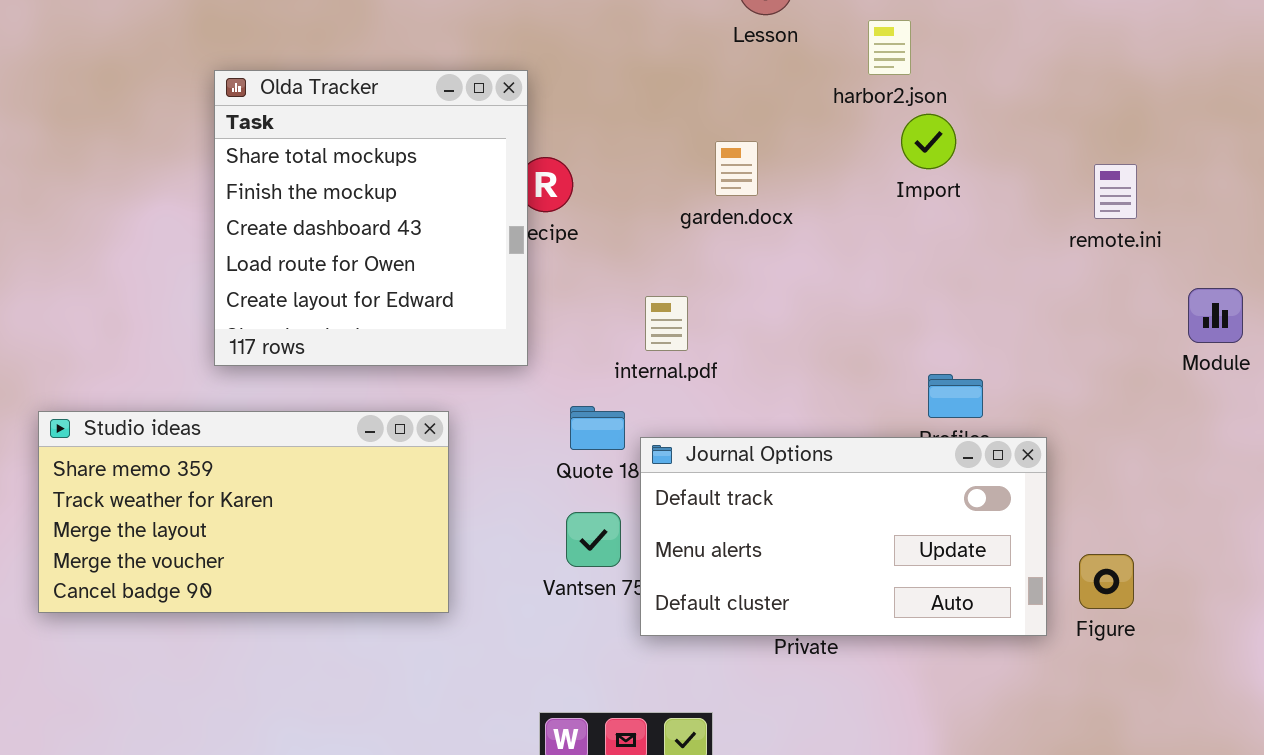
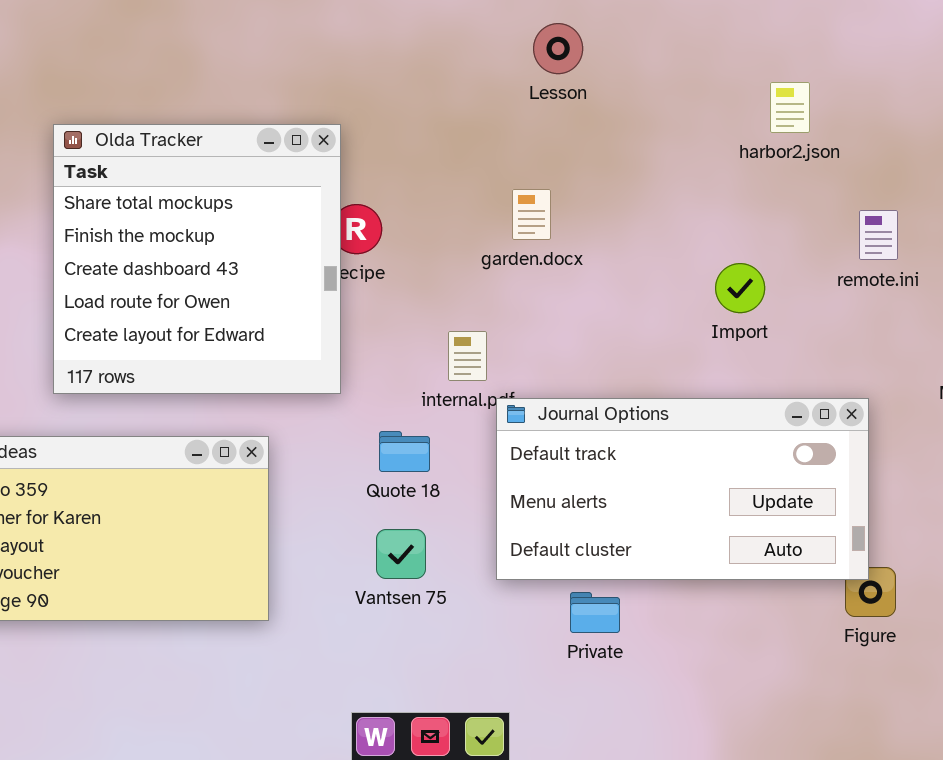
harbor2.json: [868,20,911,75] -> [770,82,810,133], moved
Import: [901,114,956,169] -> [715,263,765,313], moved
Journal Options: [640,437,1047,636] -> [496,398,869,580], moved

